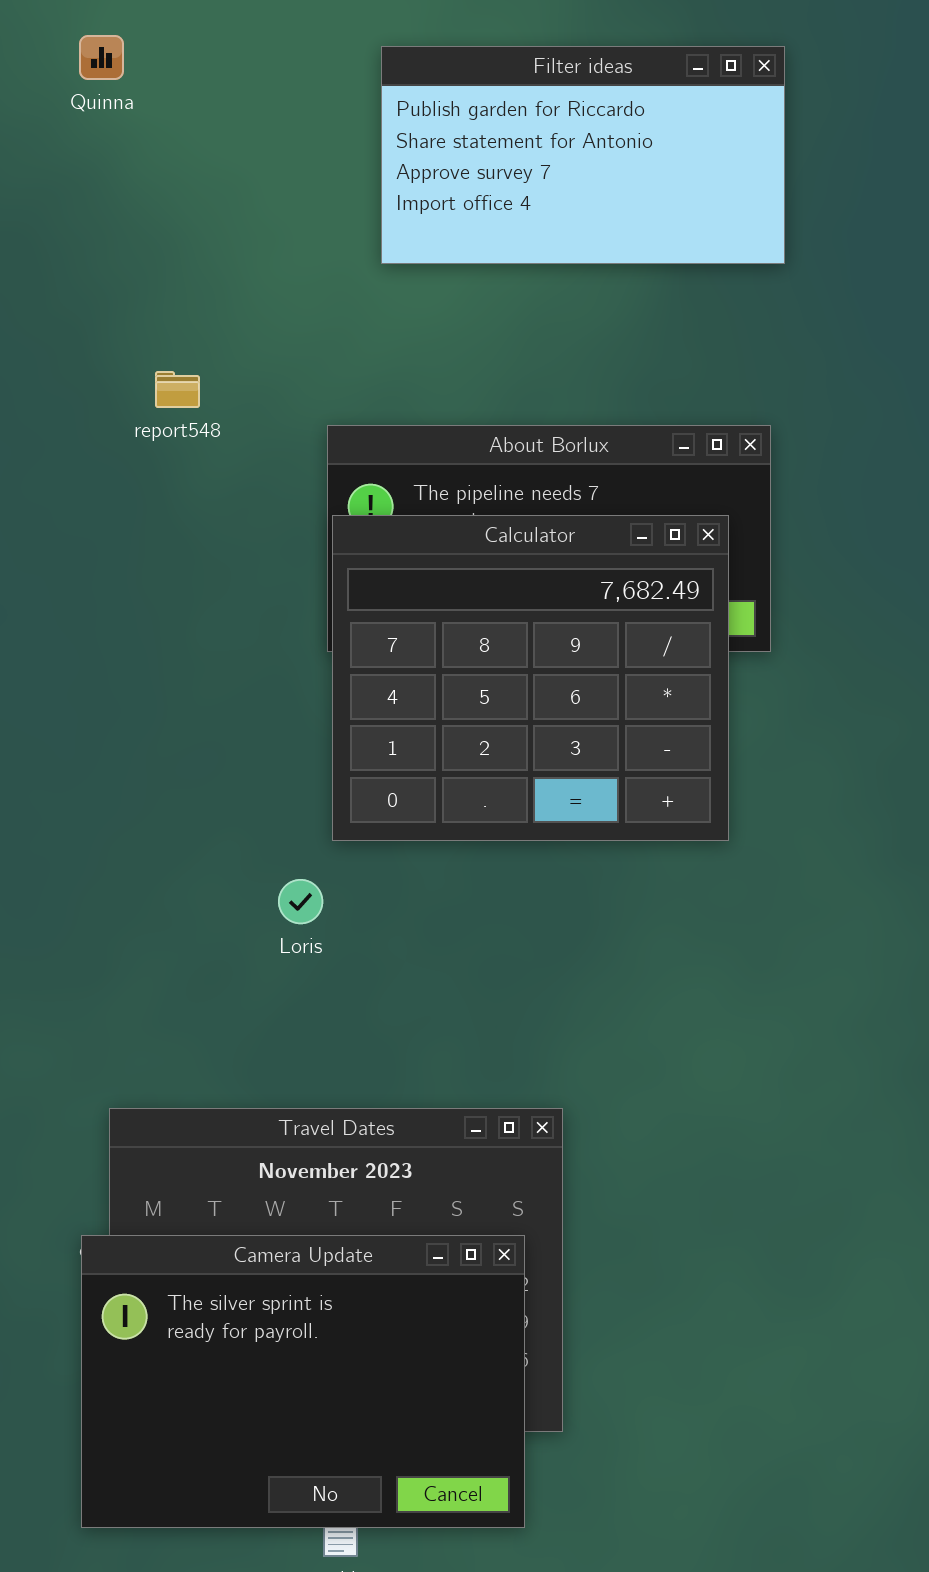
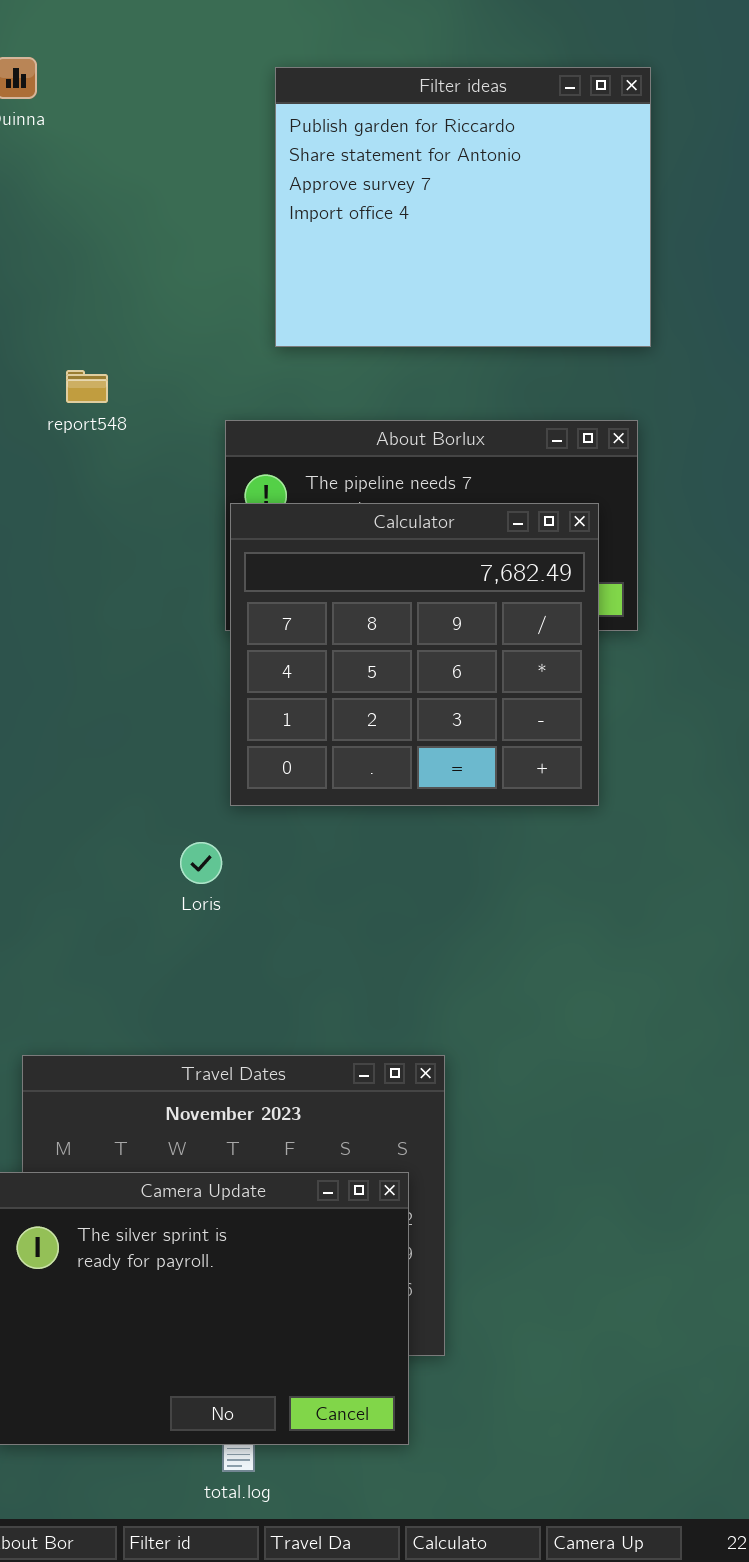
Filter ideas: [381,46,785,264] -> [275,67,651,347], resized

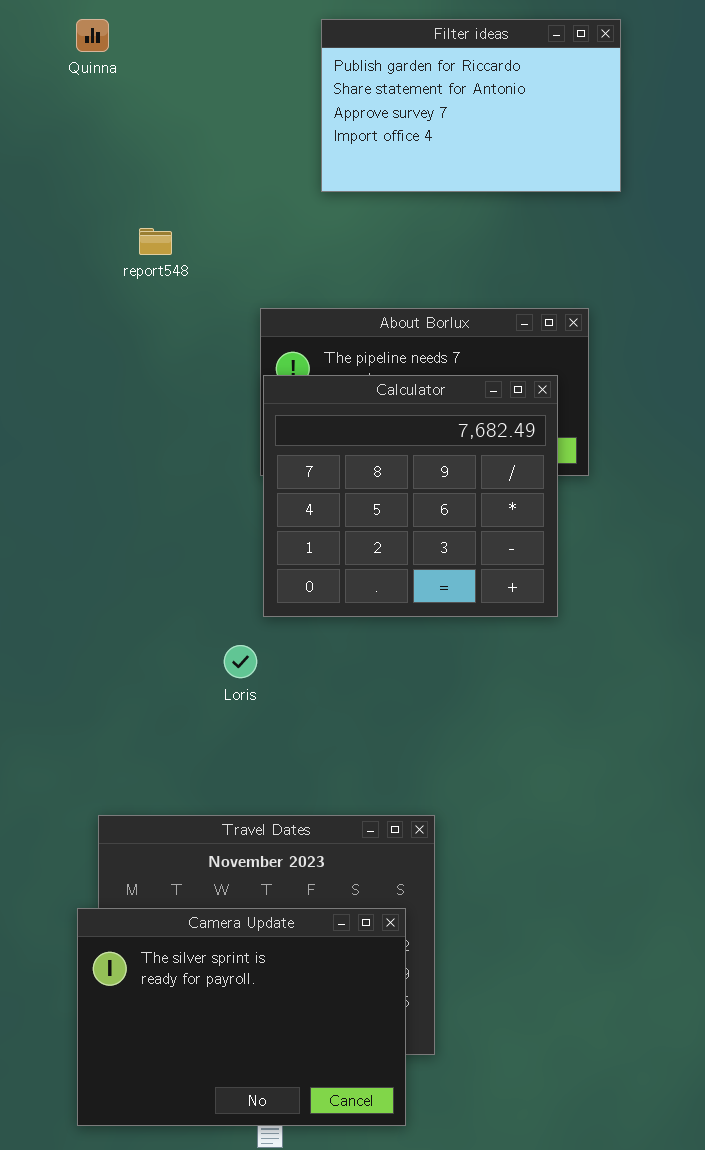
Filter ideas: [275,67,651,347] -> [321,19,621,192], moved, resized
report548: [66,370,108,403] -> [139,228,172,255], moved

